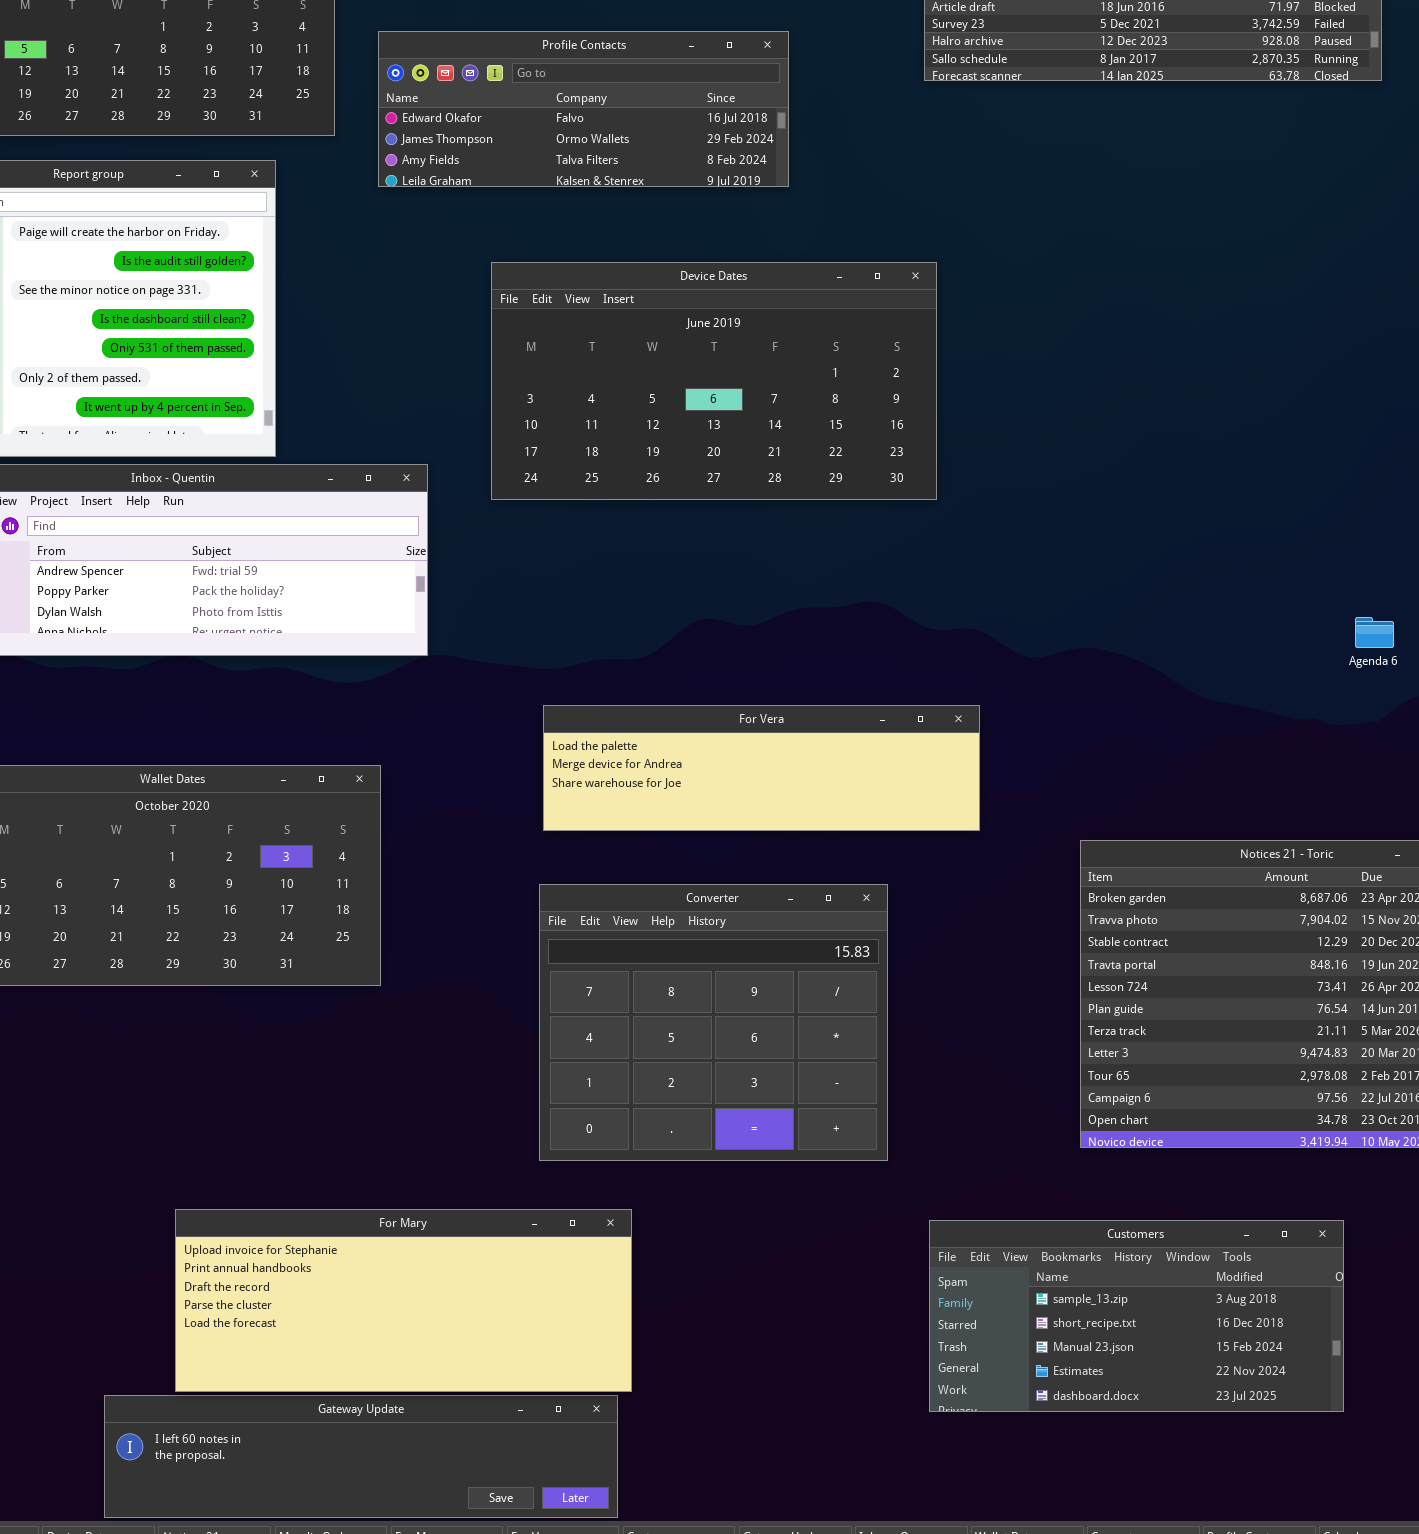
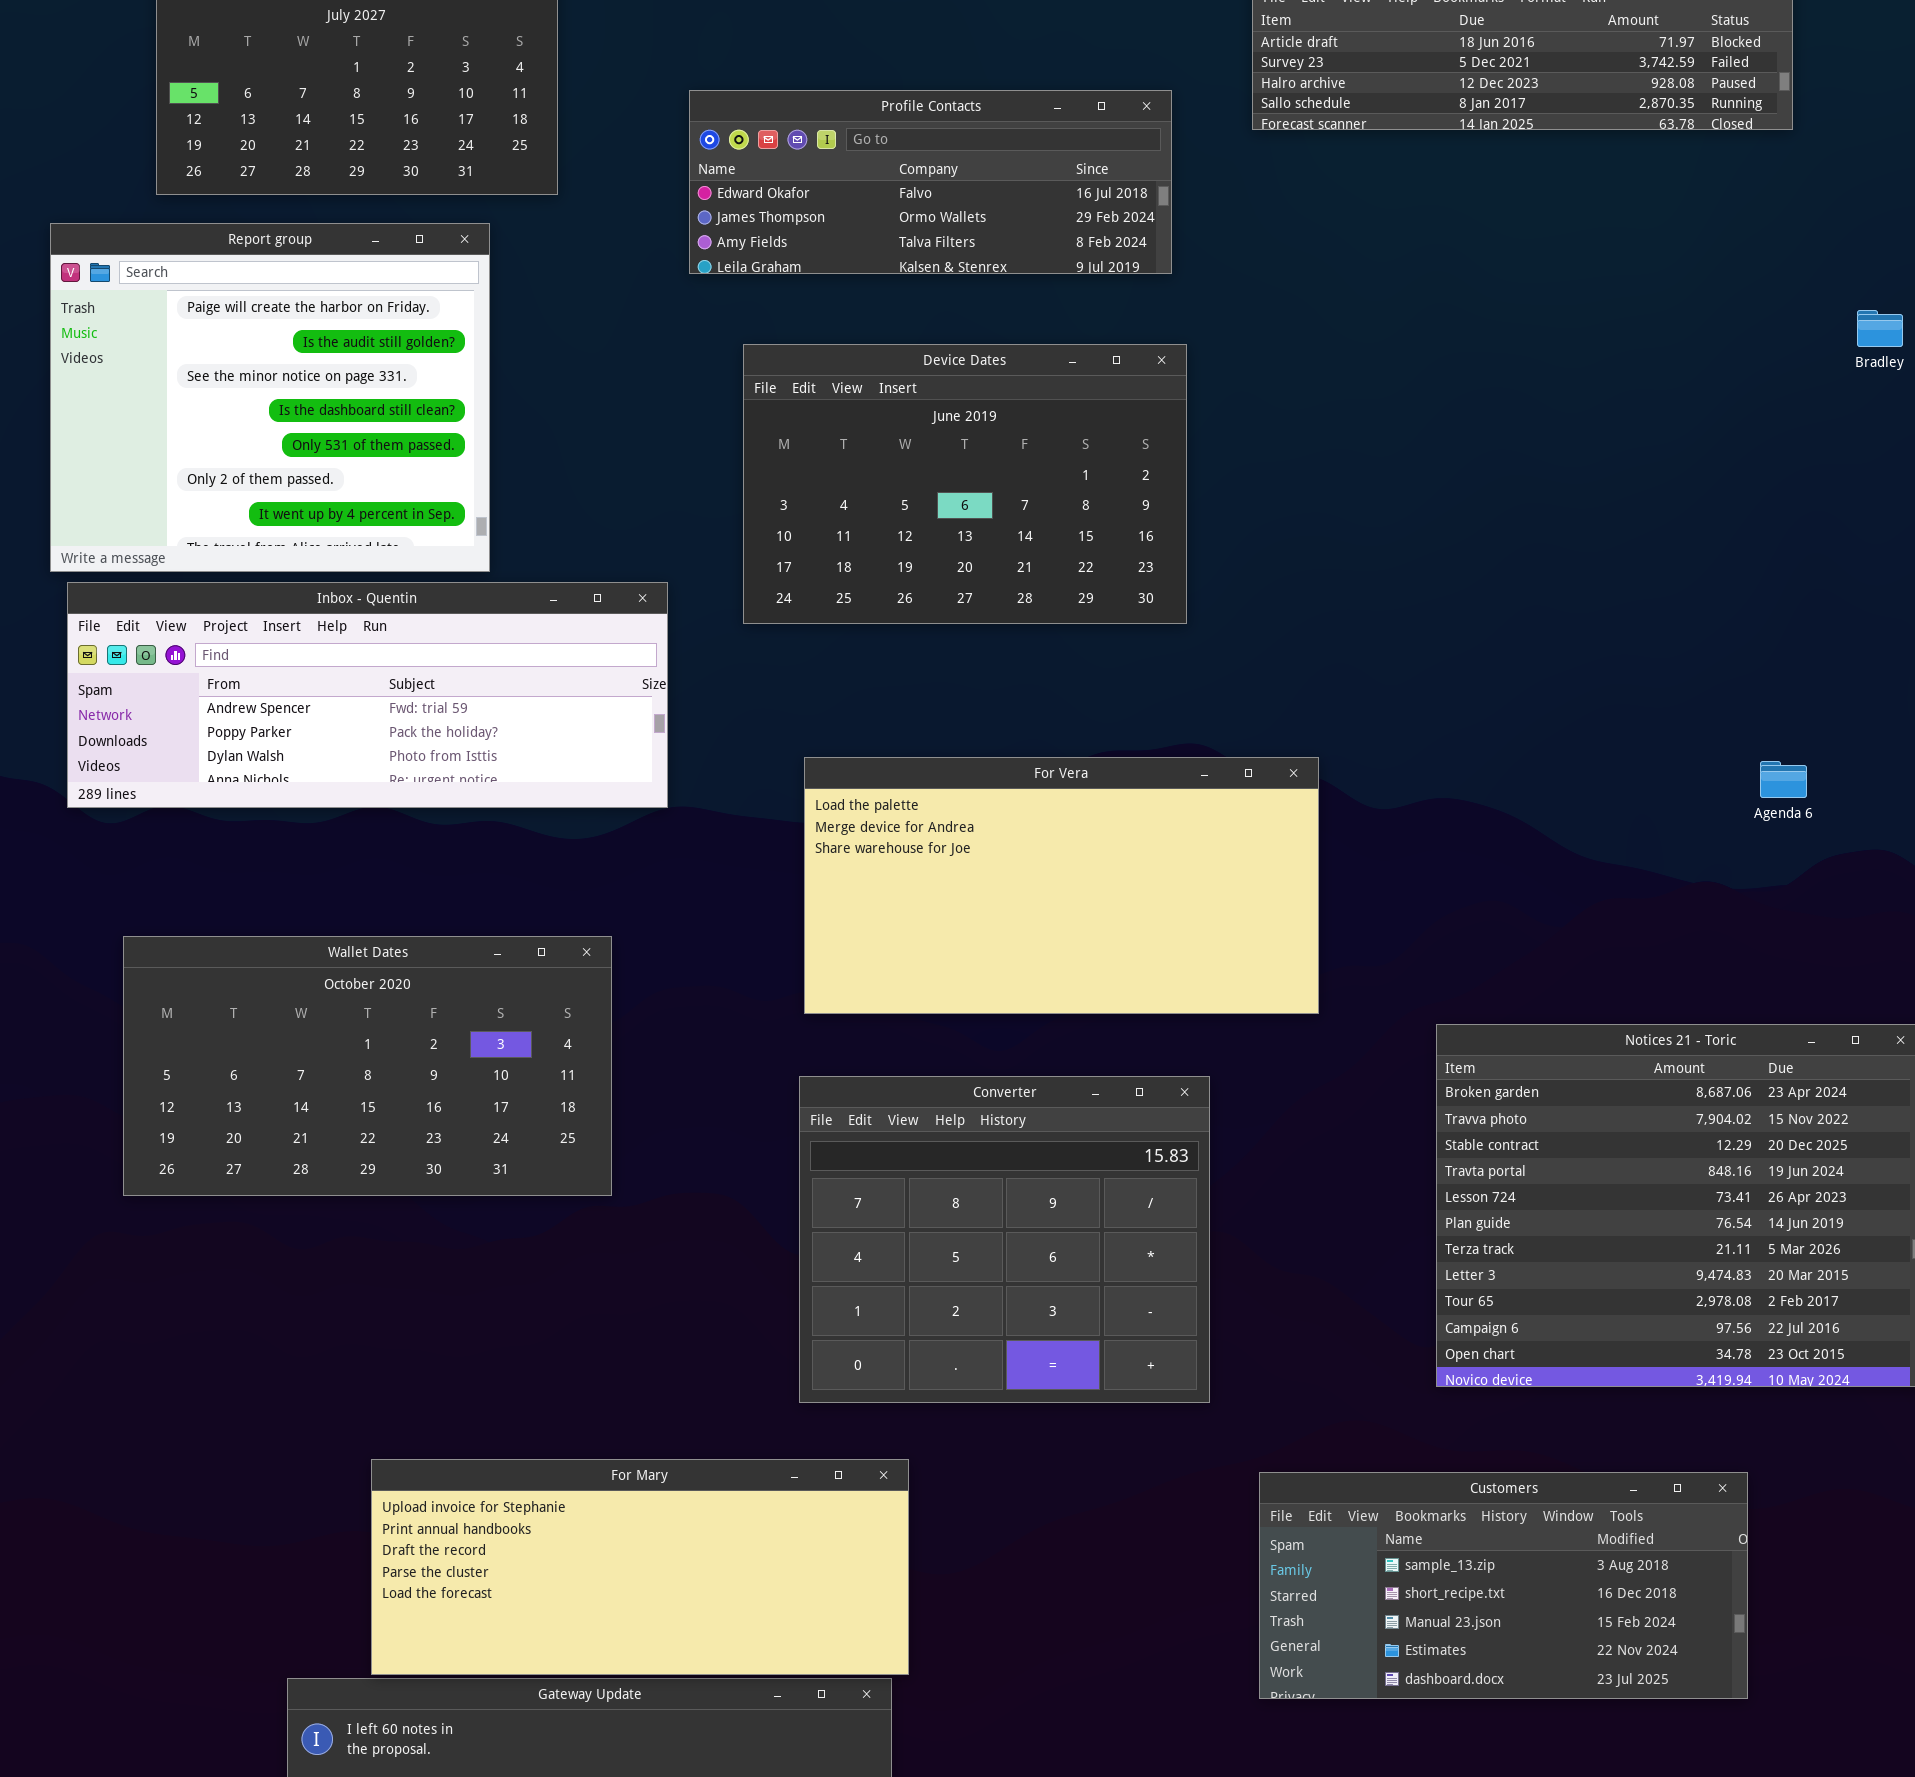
Profile Contacts: [378,31,789,187] -> [689,90,1172,274], moved
Device Dates: [491,262,937,500] -> [743,344,1187,624], resized
For Vera: [543,705,980,831] -> [804,757,1319,1014], resized

